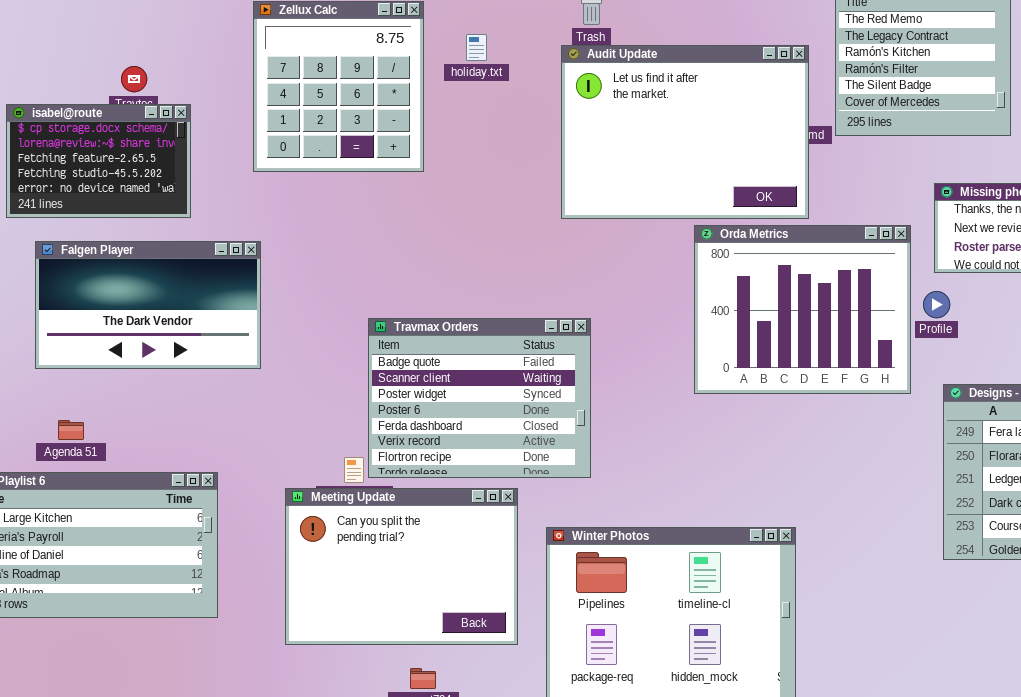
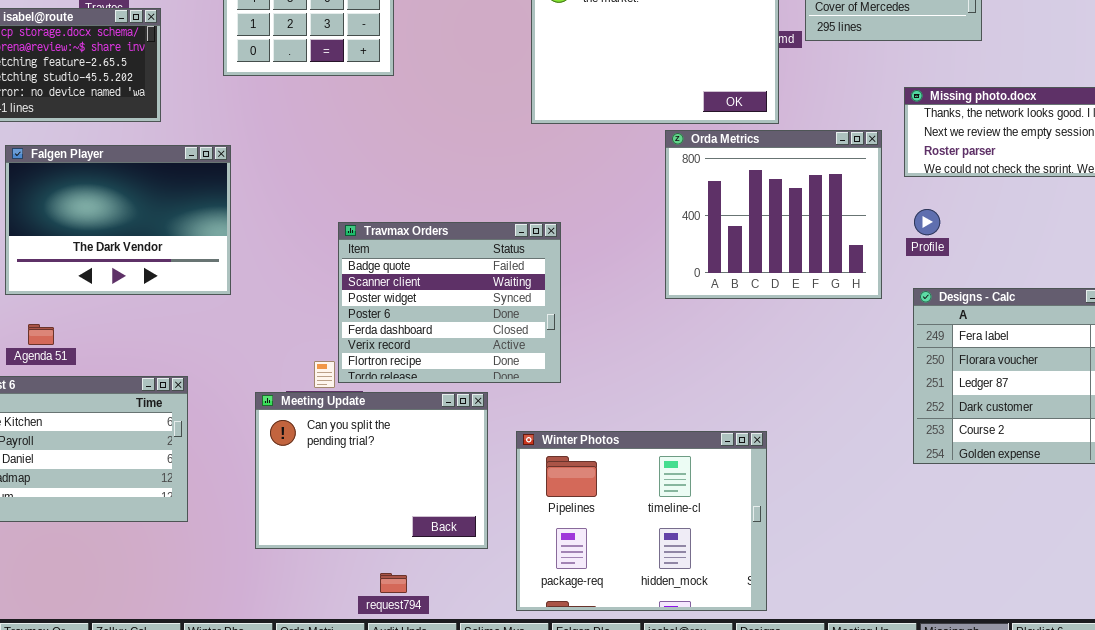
Falgen Player: [35,241,261,369] -> [5,145,231,295], resized
Profile: [923,291,950,318] -> [914,209,940,235], moved

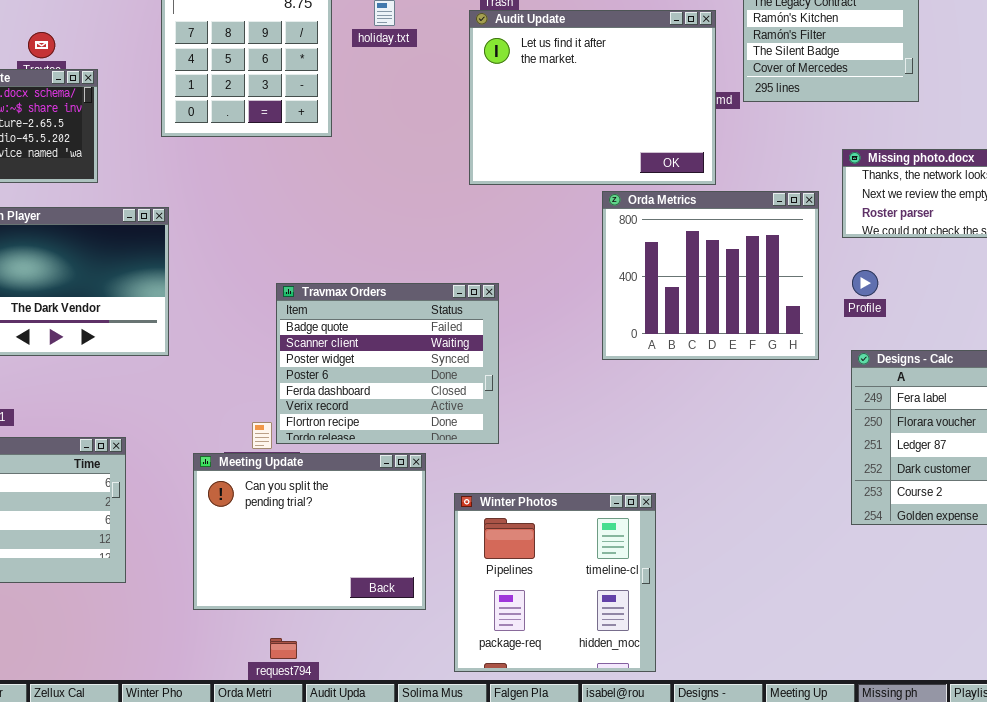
Winter Photos: [516,431,767,611] -> [454,493,656,672], resized
request794: [380,573,407,593] -> [270,638,297,659], moved

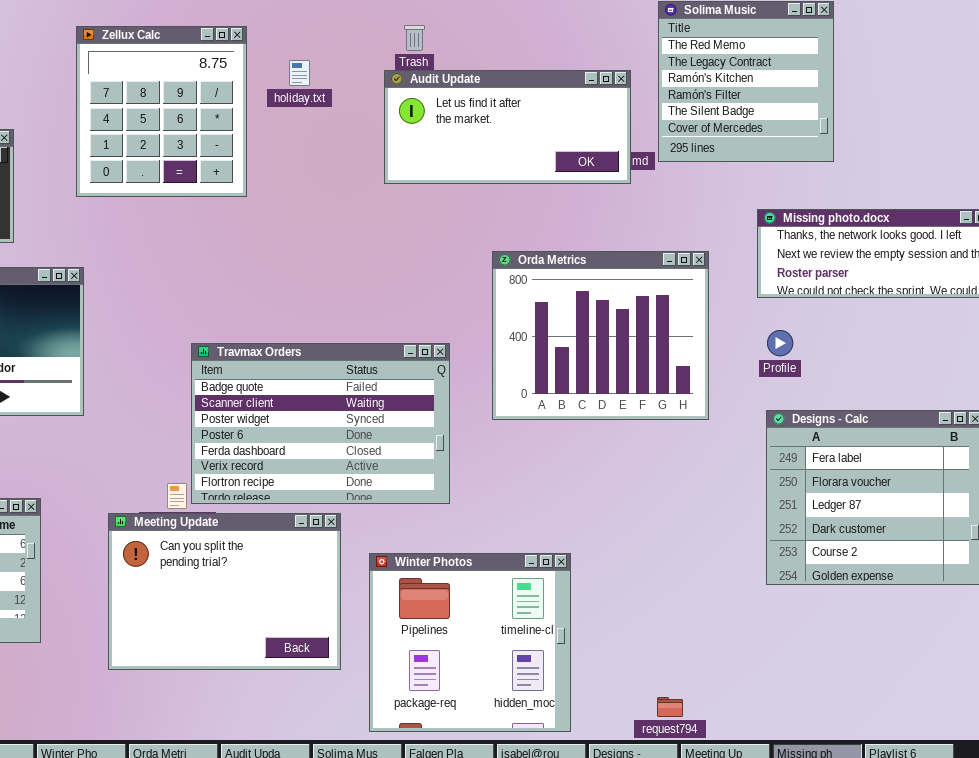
Audit Update: [469,10,716,185] -> [384,70,631,184], resized
Orda Metrics: [602,191,819,360] -> [492,251,709,420], moved
Travmax Orders: [276,283,499,444] -> [191,343,450,504], resized
request794: [270,638,297,659] -> [657,697,683,717], moved

